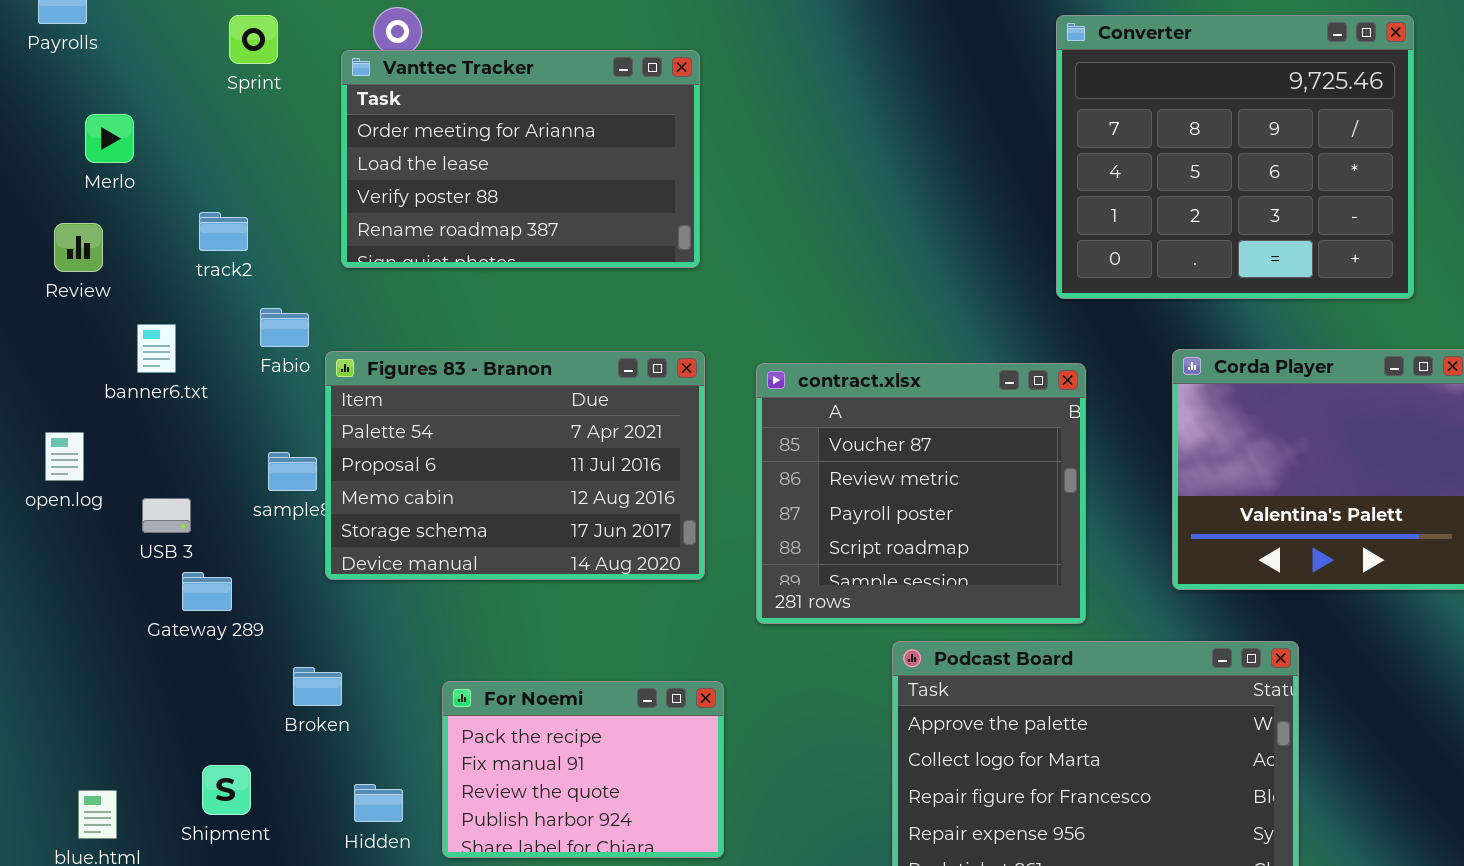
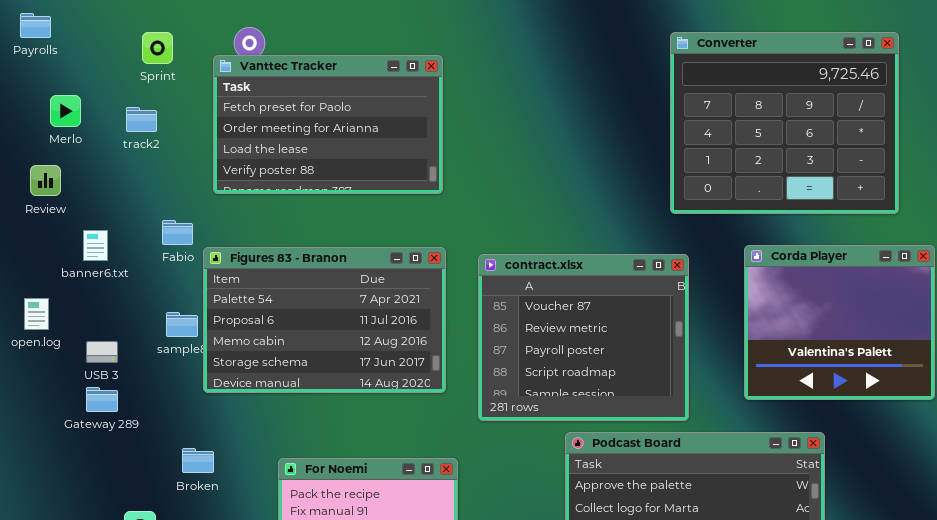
Vanttec Tracker: [341,50,700,268] -> [213,55,443,194], scrolled up 1 row
track2: [199,212,248,251] -> [126,107,157,132], moved
Gateway 289: [182,572,232,611] -> [86,387,118,412], moved

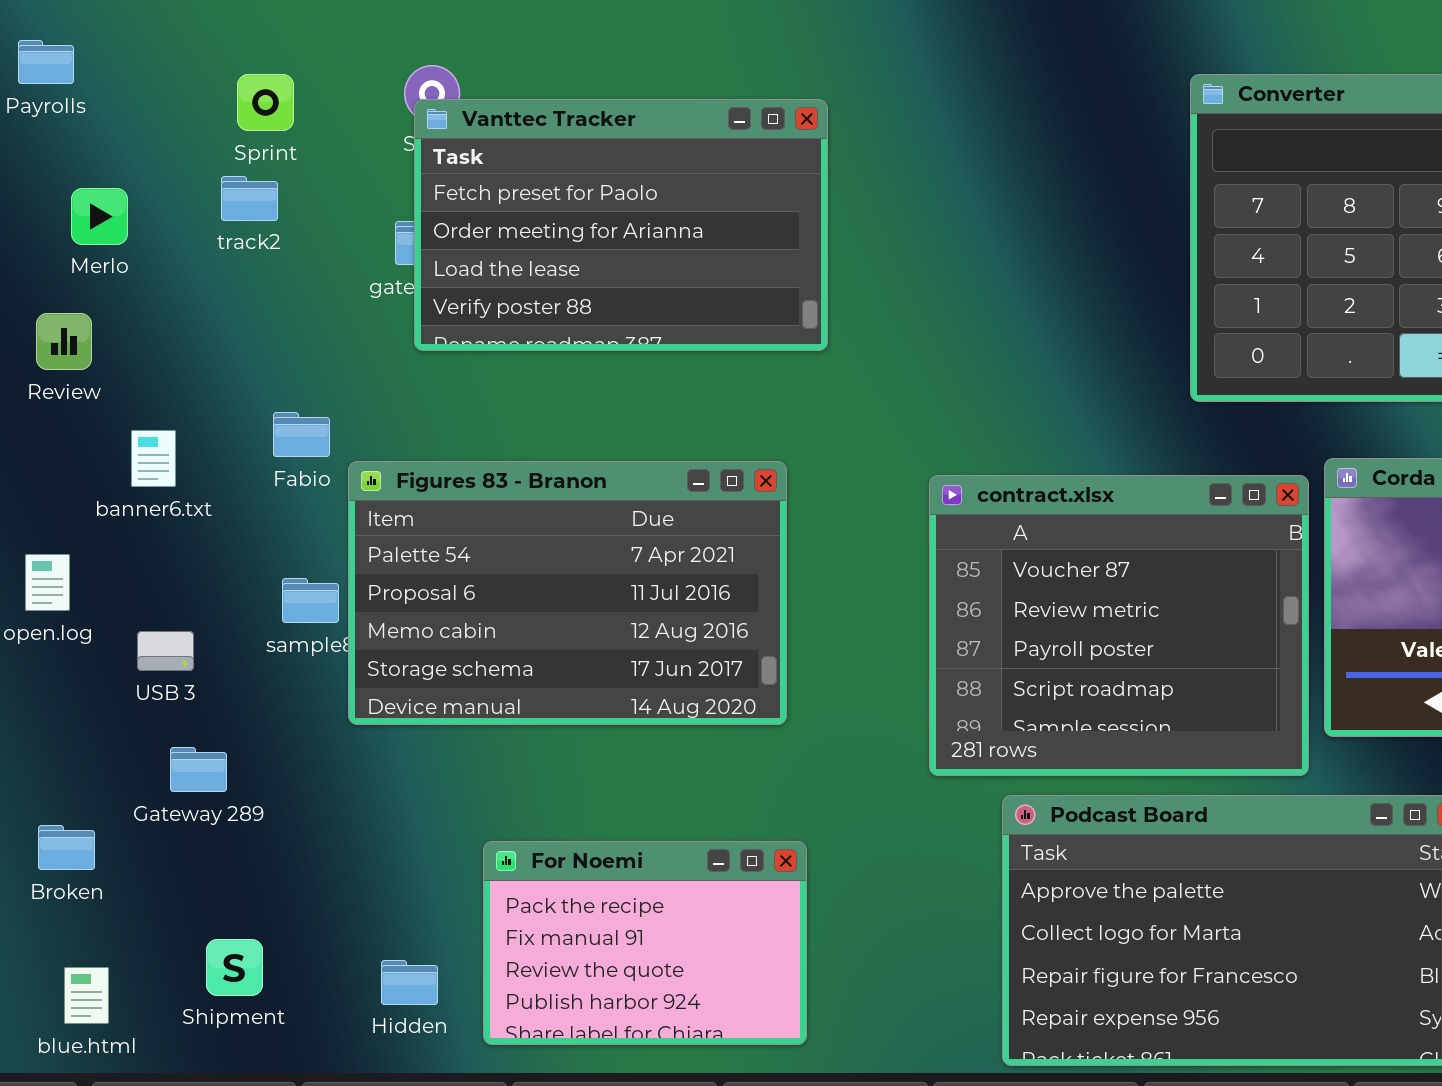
Vanttec Tracker: [213,55,443,194] -> [414,99,828,351], moved
track2: [126,107,157,132] -> [221,176,278,221], moved
contract.xlsx: [478,254,689,421] -> [929,475,1309,776], moved
Gateway 289: [86,387,118,412] -> [170,747,227,792], moved
Broken: [182,448,214,473] -> [38,825,95,870], moved

